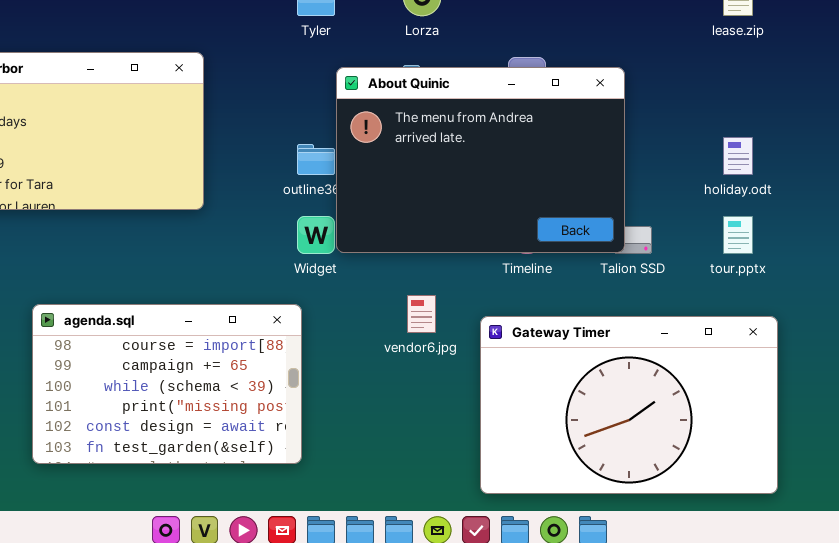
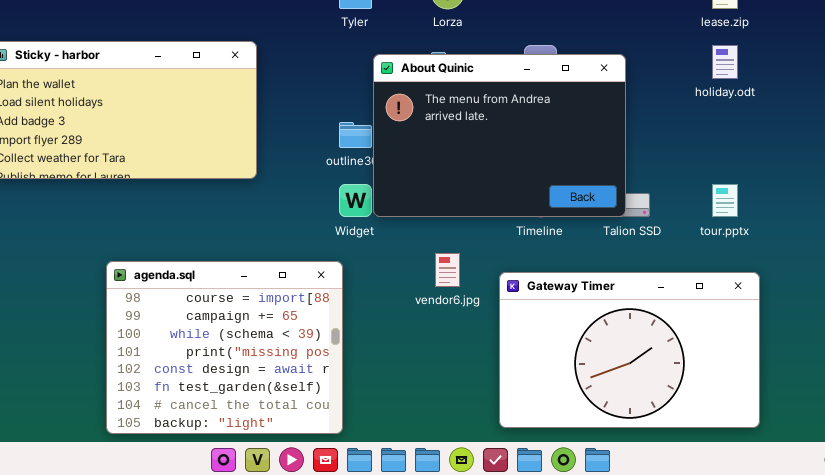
holiday.odt: [723,137,753,175] -> [712,45,738,79], moved
agenda.sql: [32,304,302,464] -> [106,261,343,434], resized

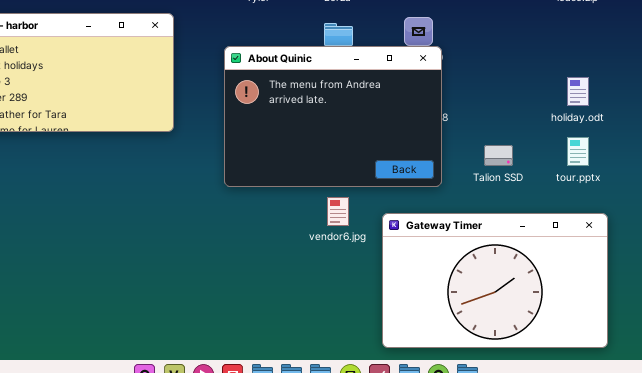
holiday.odt: [712,45,738,79] -> [567,77,589,106], moved
About Quinic: [373,54,626,217] -> [224,46,442,187], moved
agenda.sql: [106,261,343,434] -> none, closed

